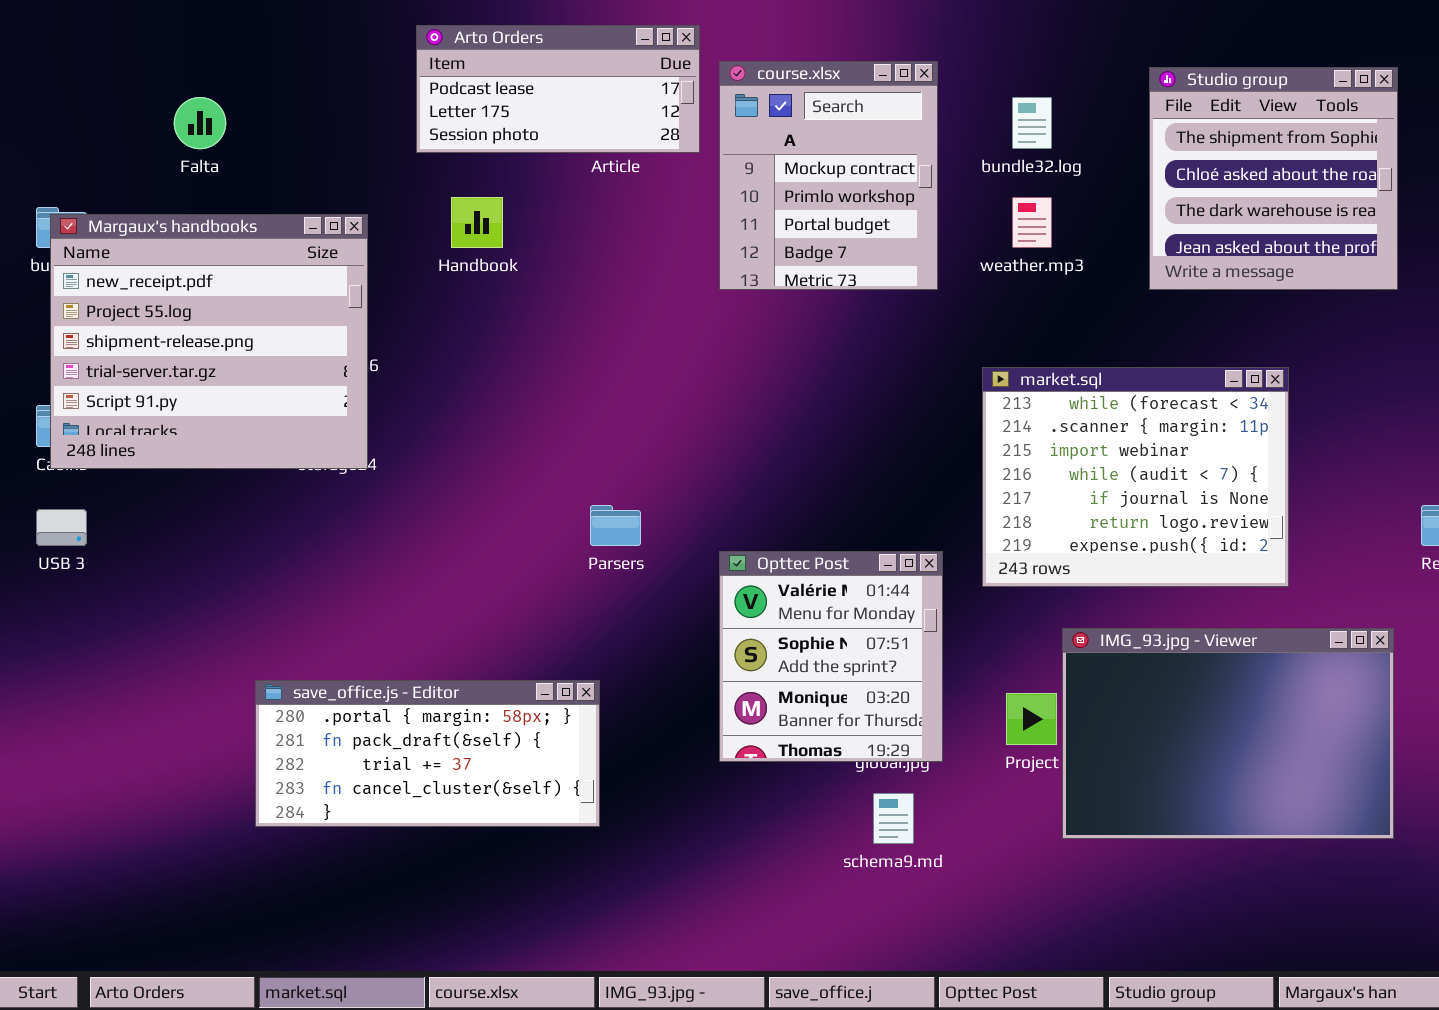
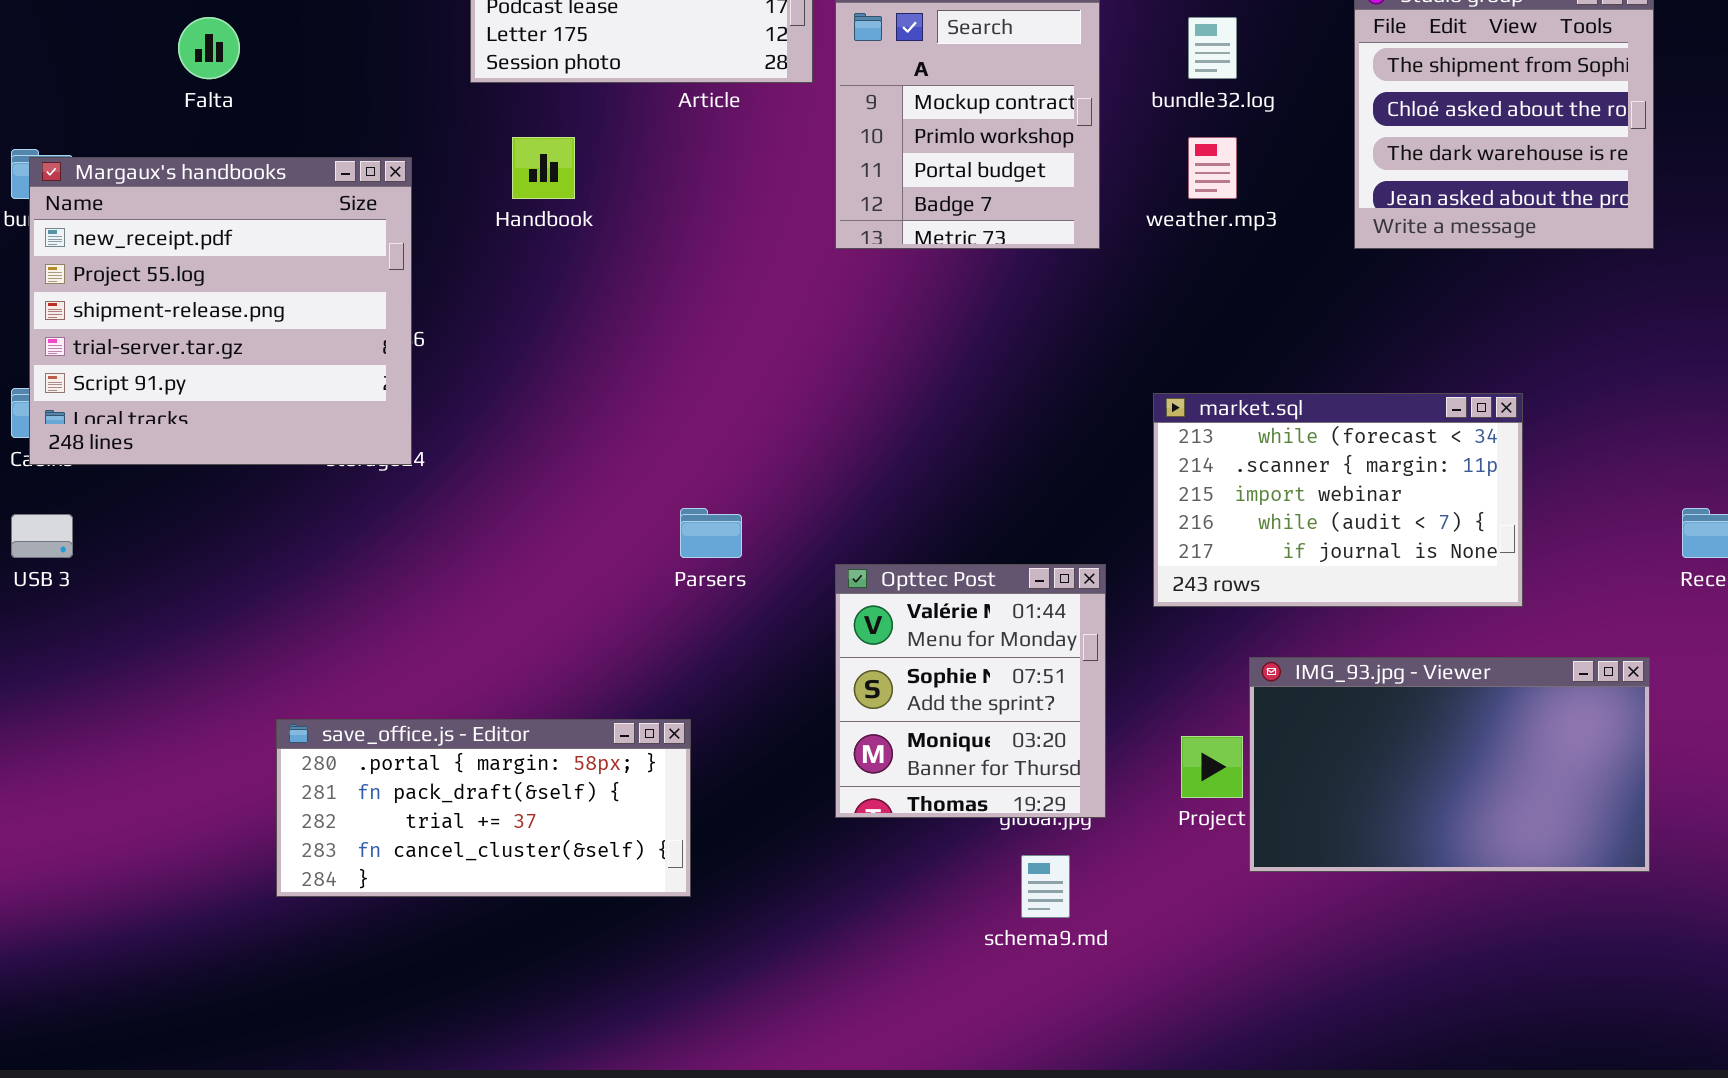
market.sql: [982,367,1289,587] -> [1153,393,1523,607], resized
IMG_93.jpg - Viewer: [1062,628,1394,839] -> [1249,657,1650,872], resized

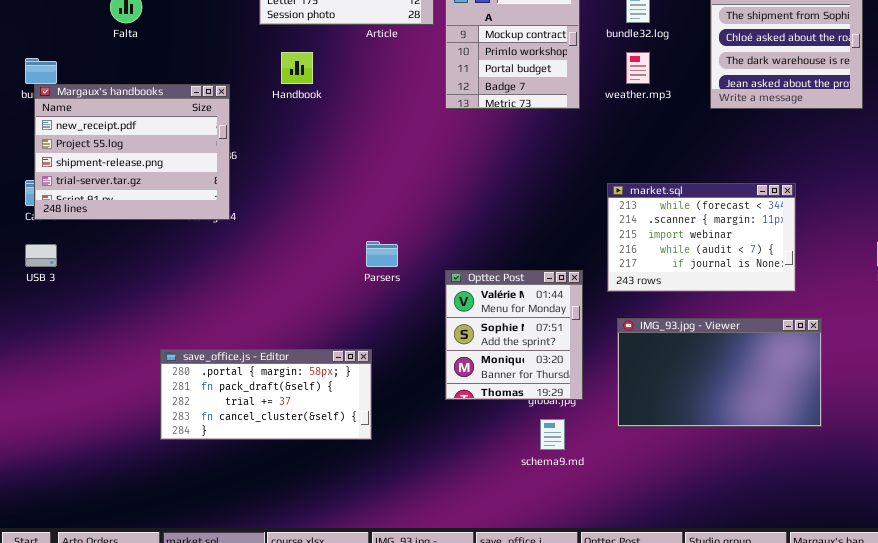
Margaux's handbooks: [29,157,412,465] -> [34,84,230,220], resized
IMG_93.jpg - Viewer: [1249,657,1650,872] -> [617,318,822,427], moved

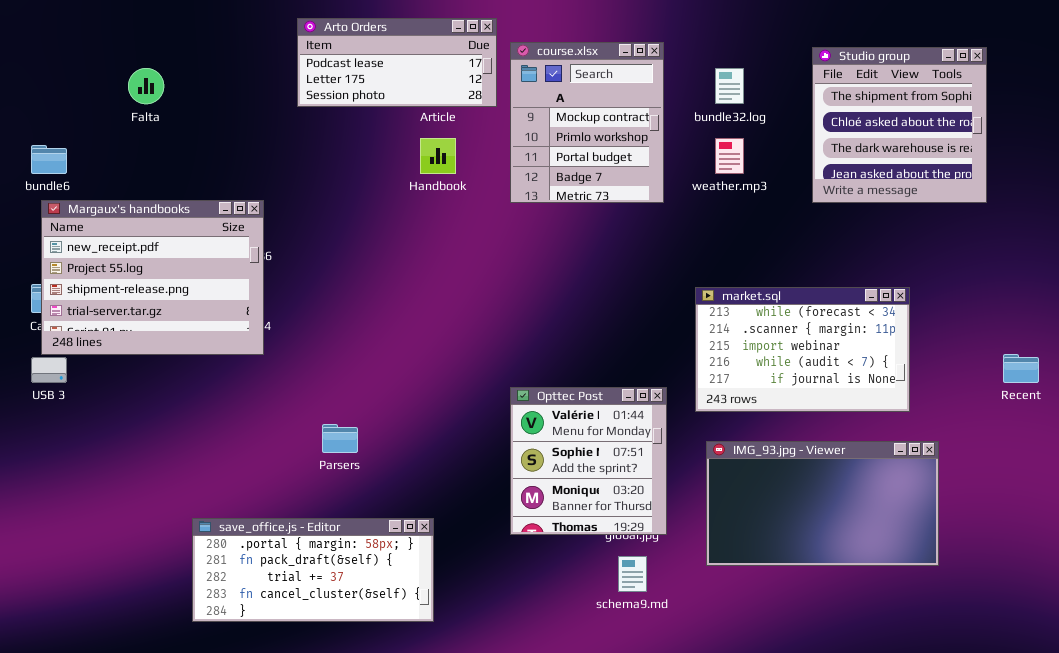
Handbook: [281,52,313,84] -> [420,138,456,174], moved
Margaux's handbooks: [34,84,230,220] -> [41,200,264,355], moved
Parsers: [366,241,398,267] -> [322,424,358,453], moved
save_office.js - Editor: [160,349,372,440] -> [192,518,434,622], moved

